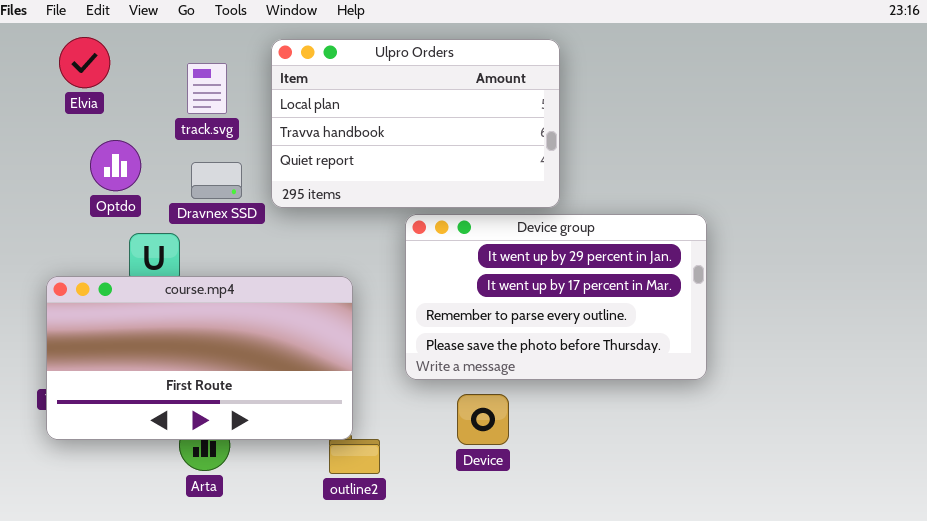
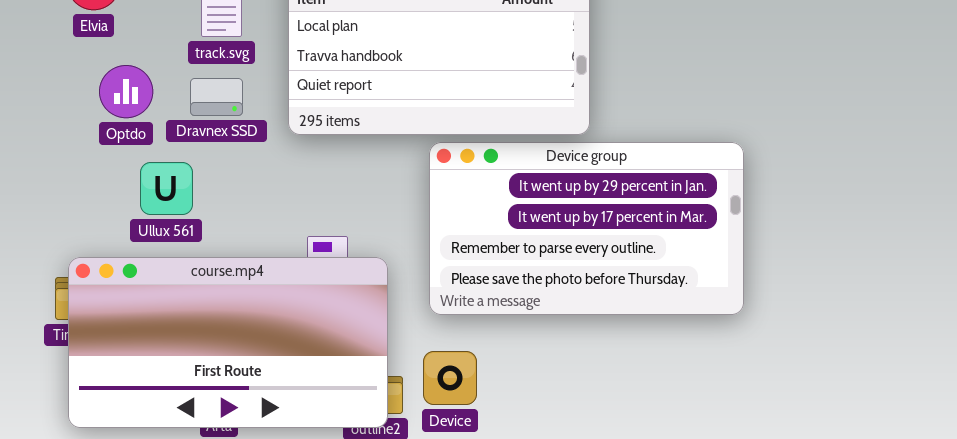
Dravnex SSD: [191,162,242,199] -> [190,78,243,116], moved
course.mp4: [46,276,353,440] -> [68,257,388,428], moved
Device: [457,394,509,445] -> [423,351,477,405], moved

